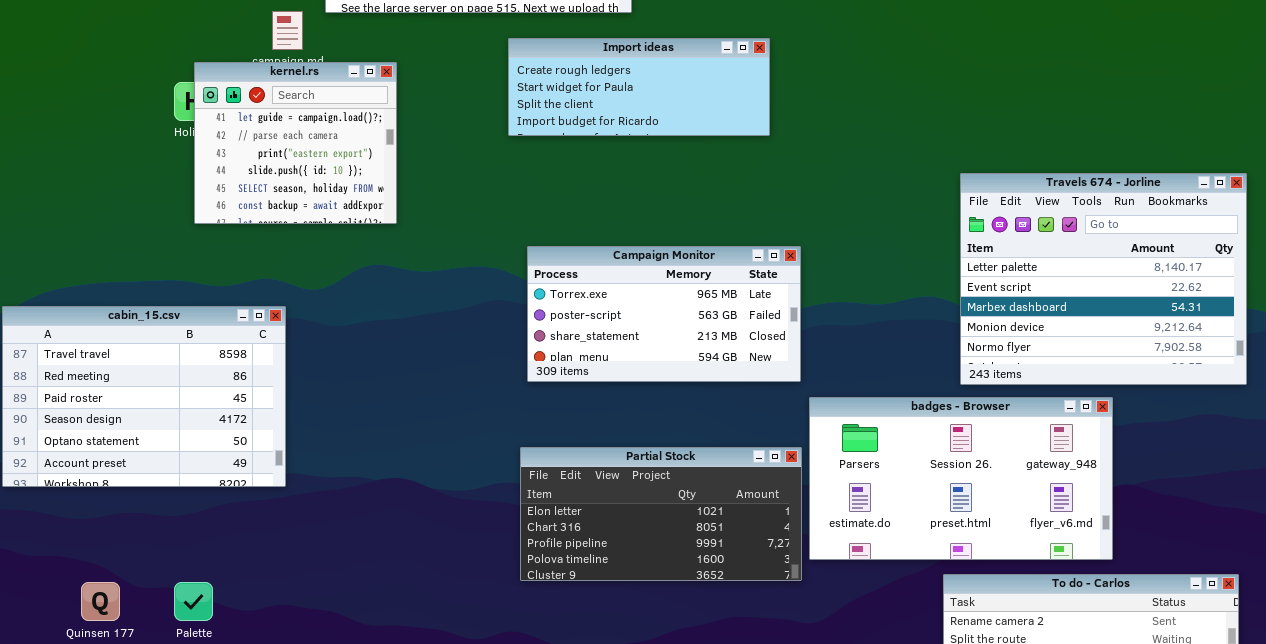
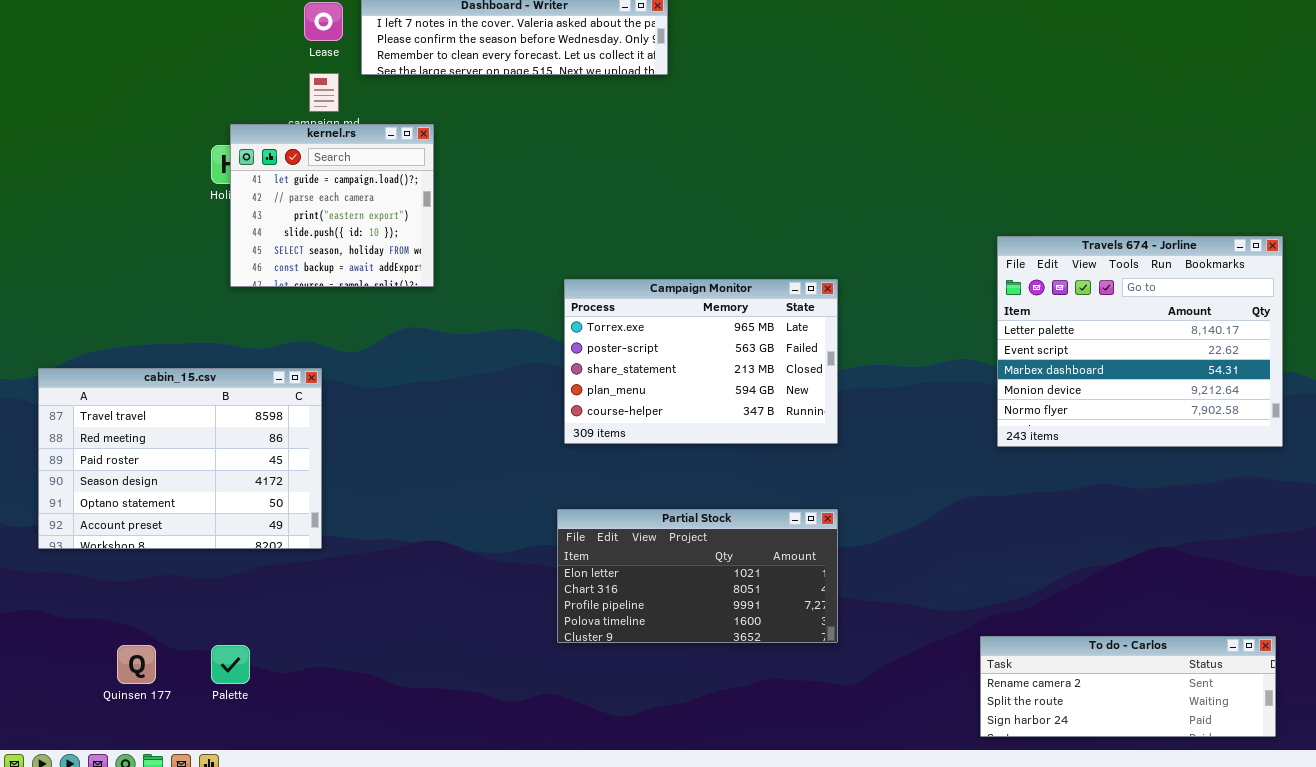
Import ideas: [508,38,770,136] -> none, closed
Campaign Monitor: [527,246,801,382] -> [564,279,838,444], resized
badges - Browser: [809,397,1113,560] -> none, closed

